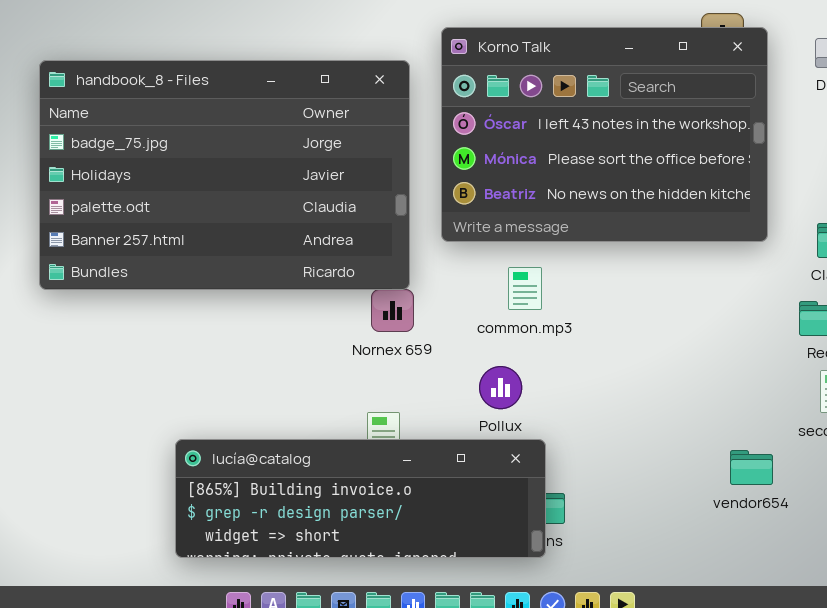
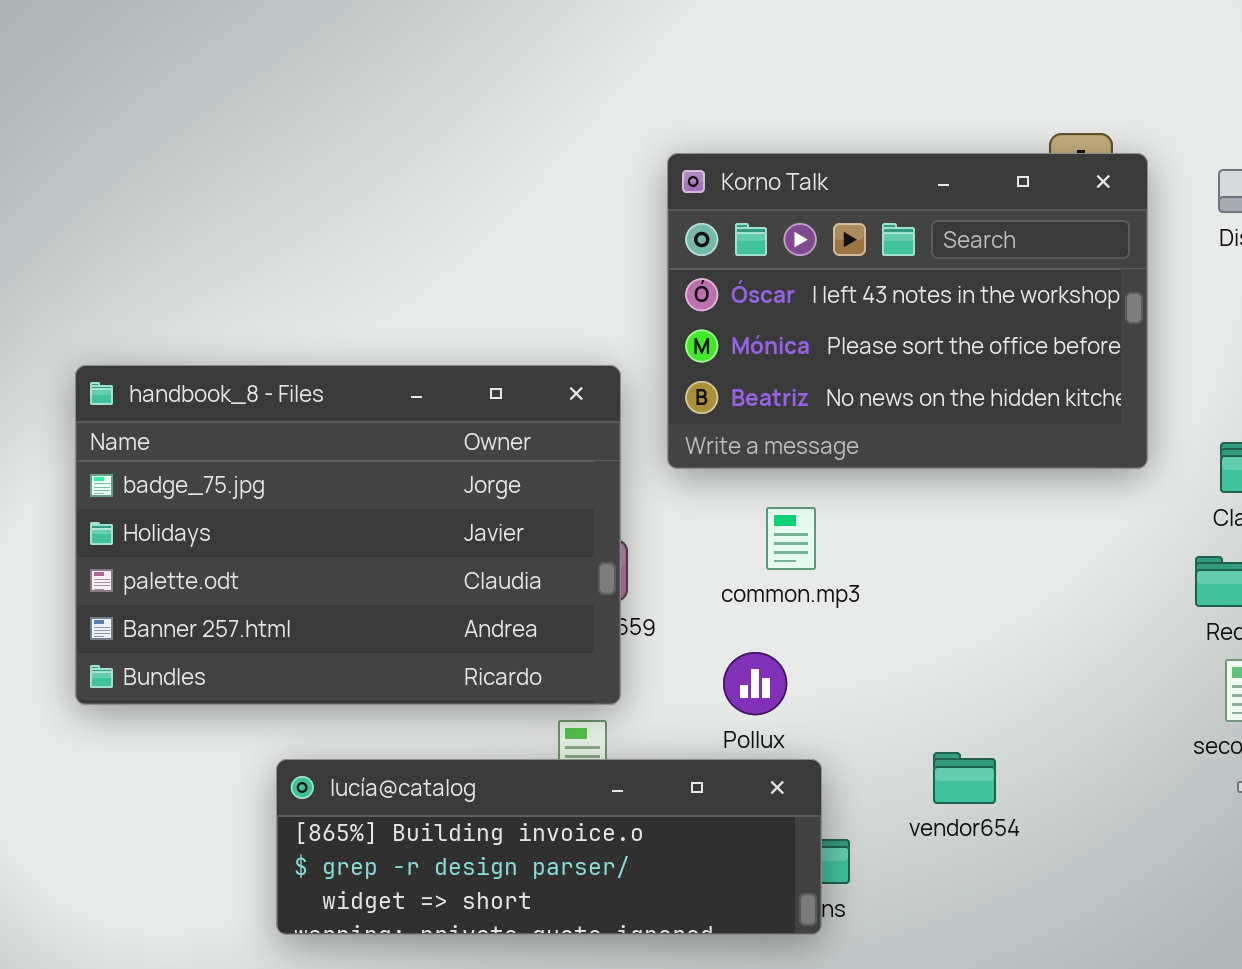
handbook_8 - Files: [39,60,410,290] -> [75,365,621,705], moved
vendor654: [730,450,773,485] -> [933,752,996,804], moved

